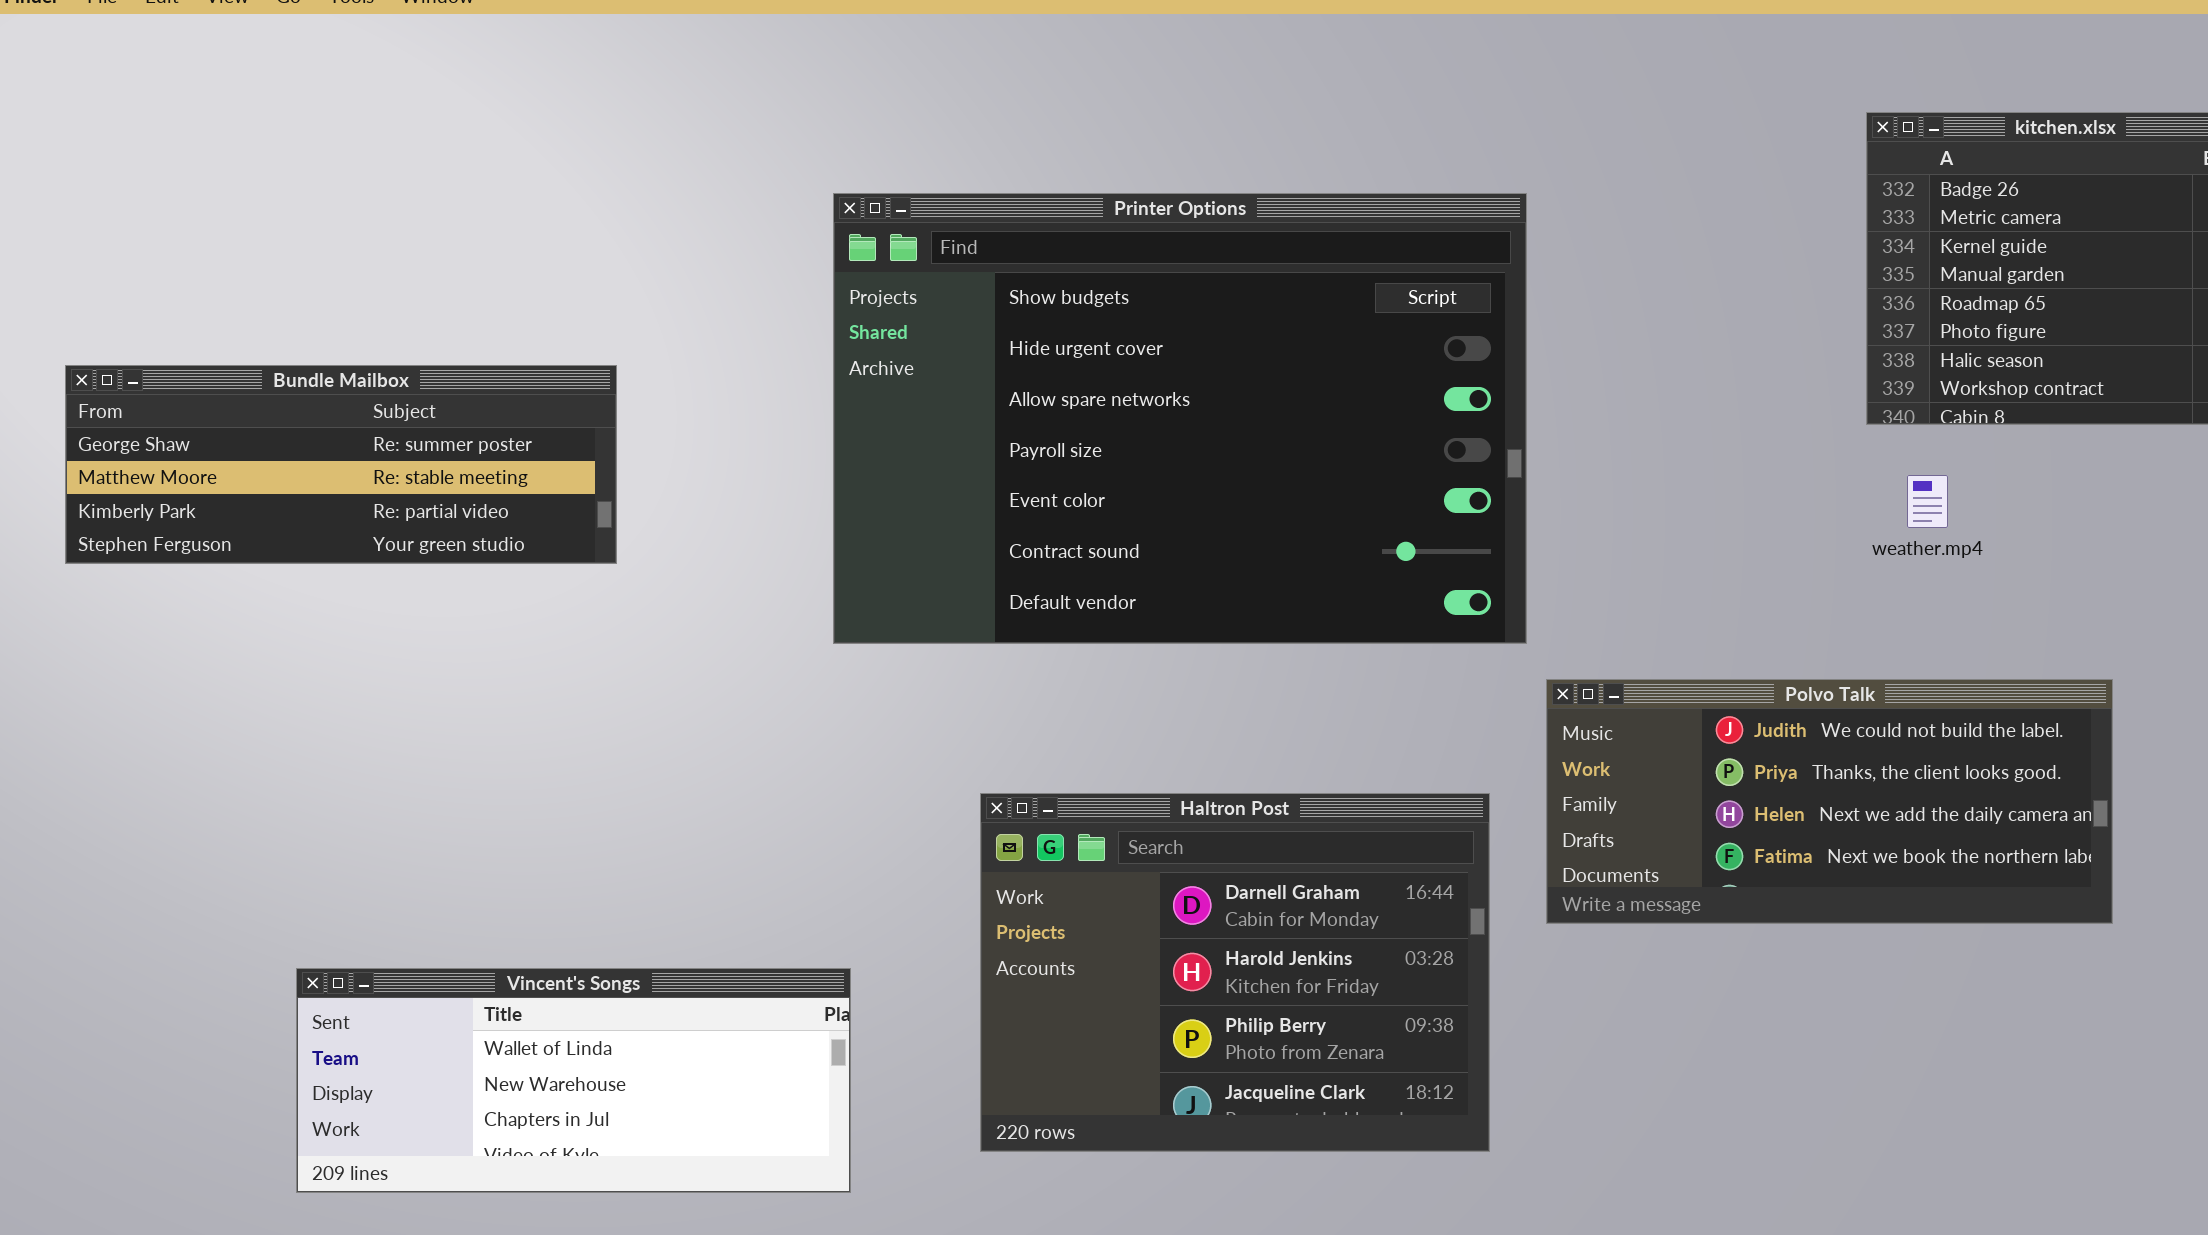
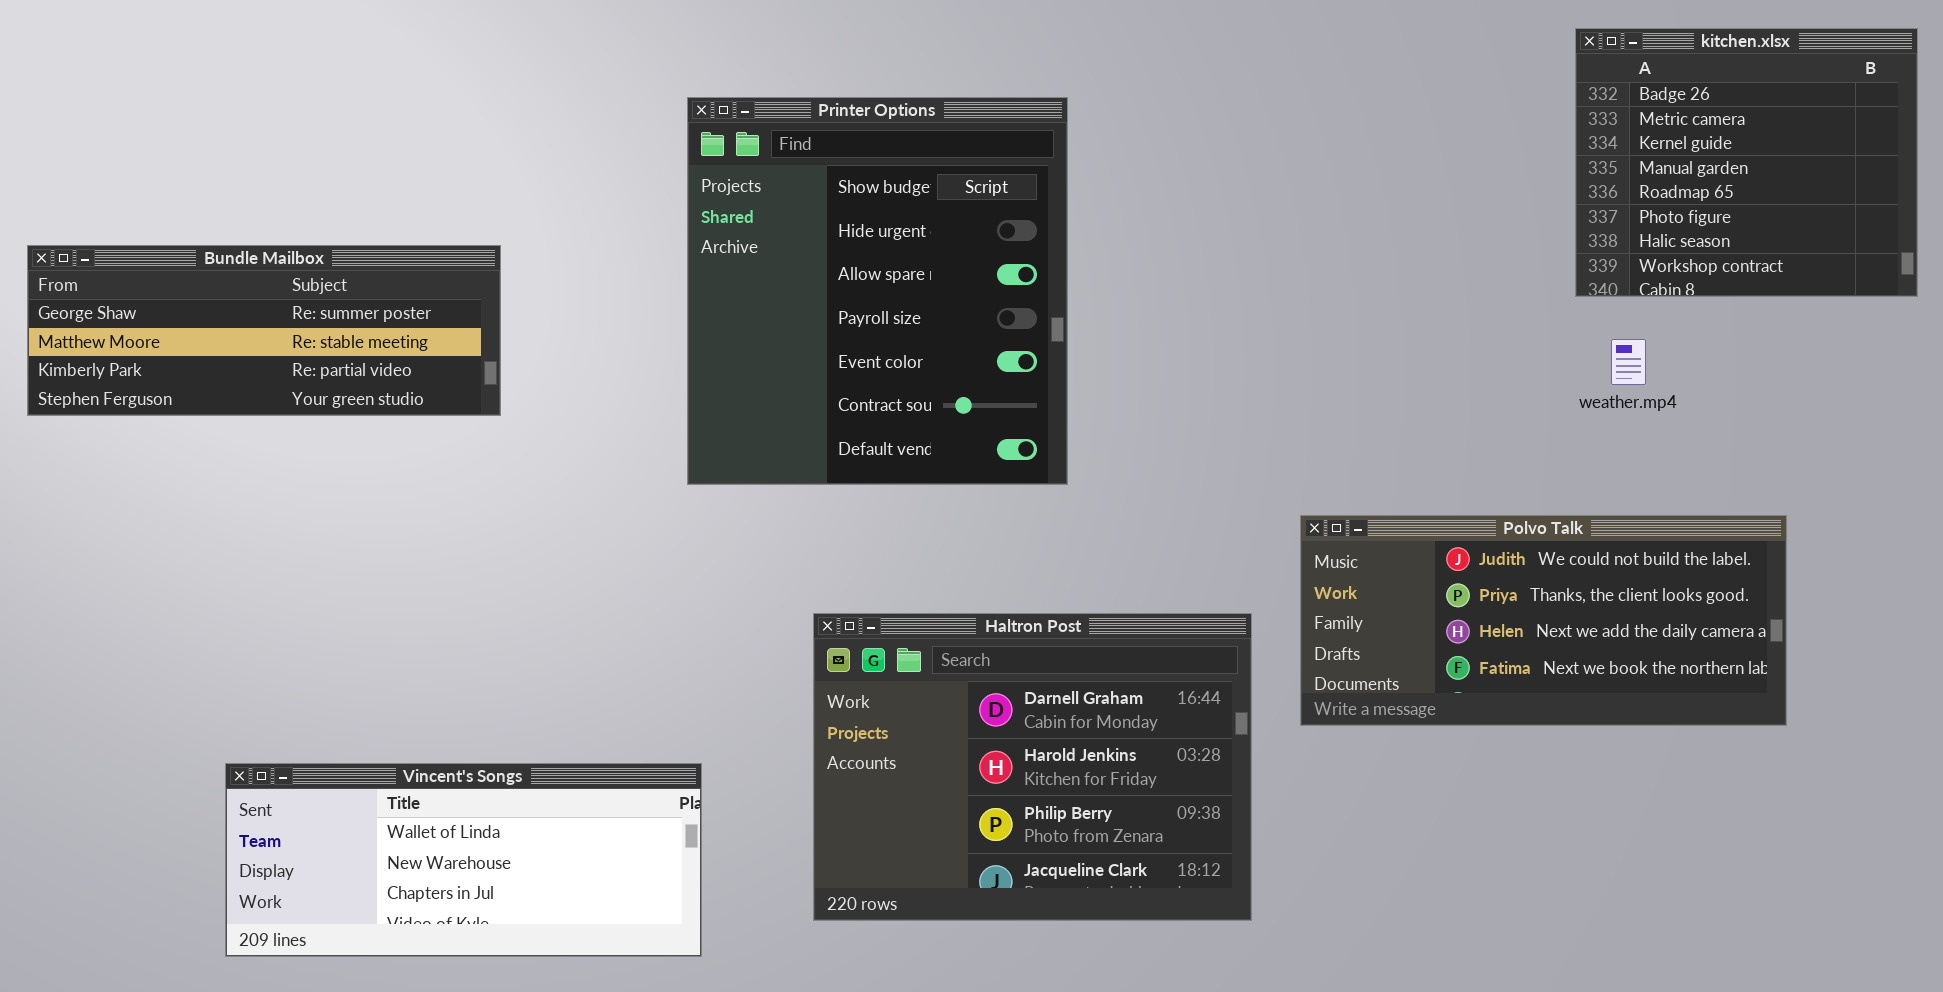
Printer Options: [833,193,1527,644] -> [687,97,1068,485], resized

